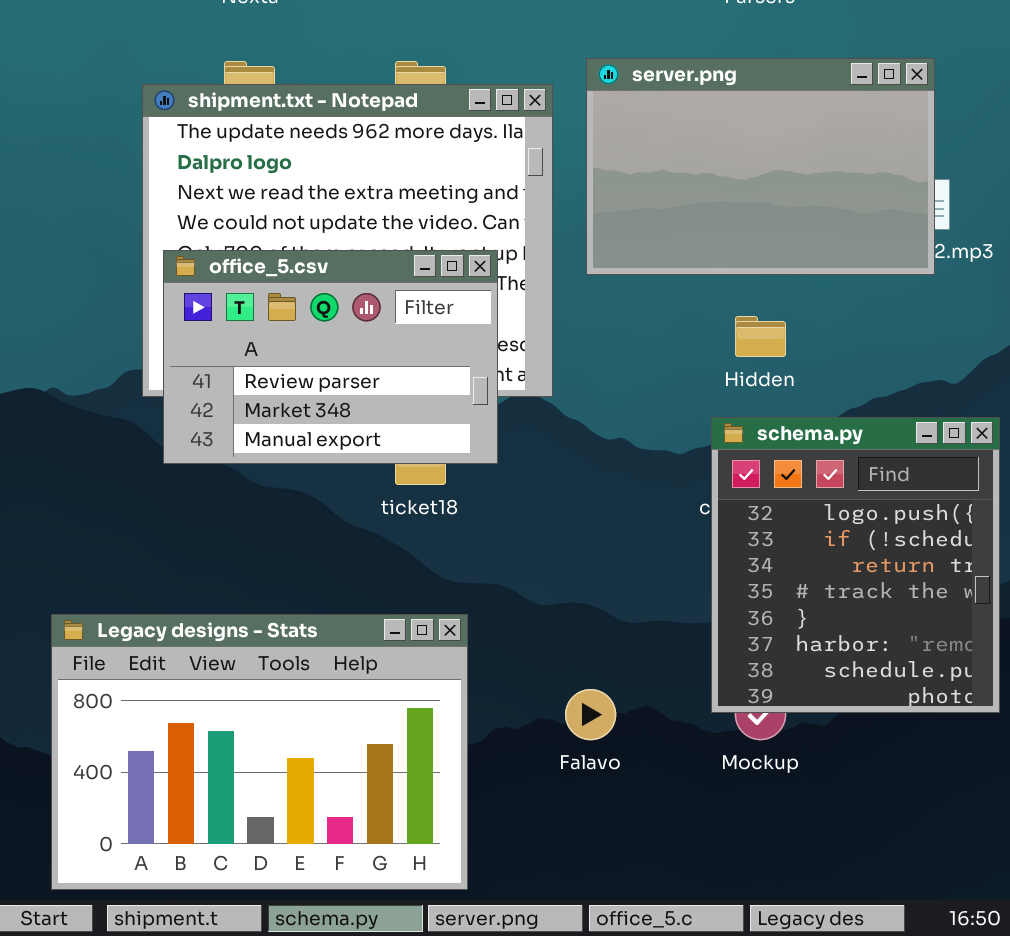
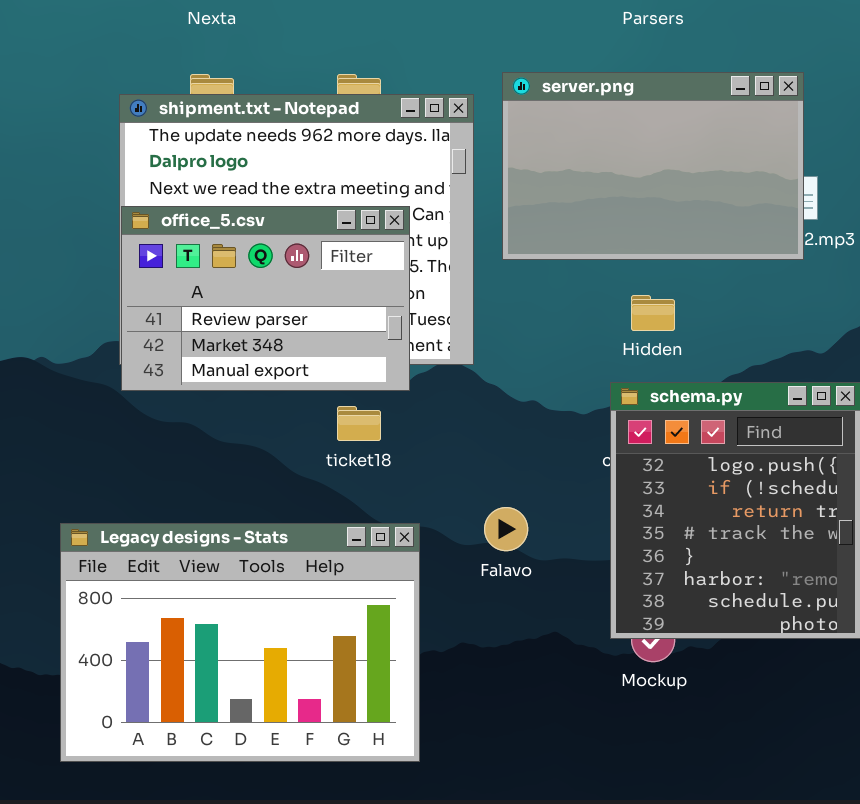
office_5.csv: [163,250,498,464] -> [121,206,410,391], moved
Legacy designs - Stats: [51,614,468,890] -> [60,523,420,762], moved
Falavo: [565,689,616,740] -> [484,507,528,551], moved

